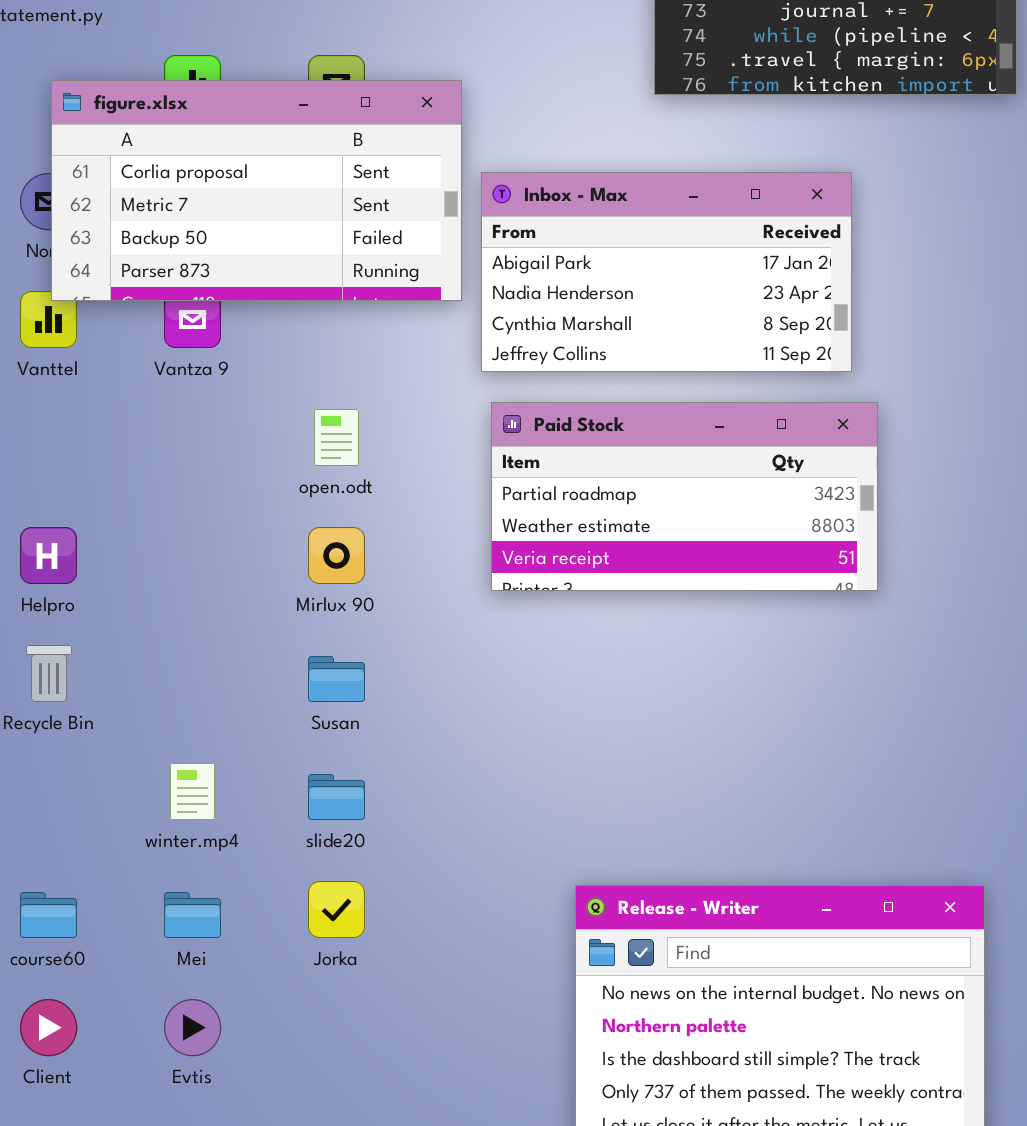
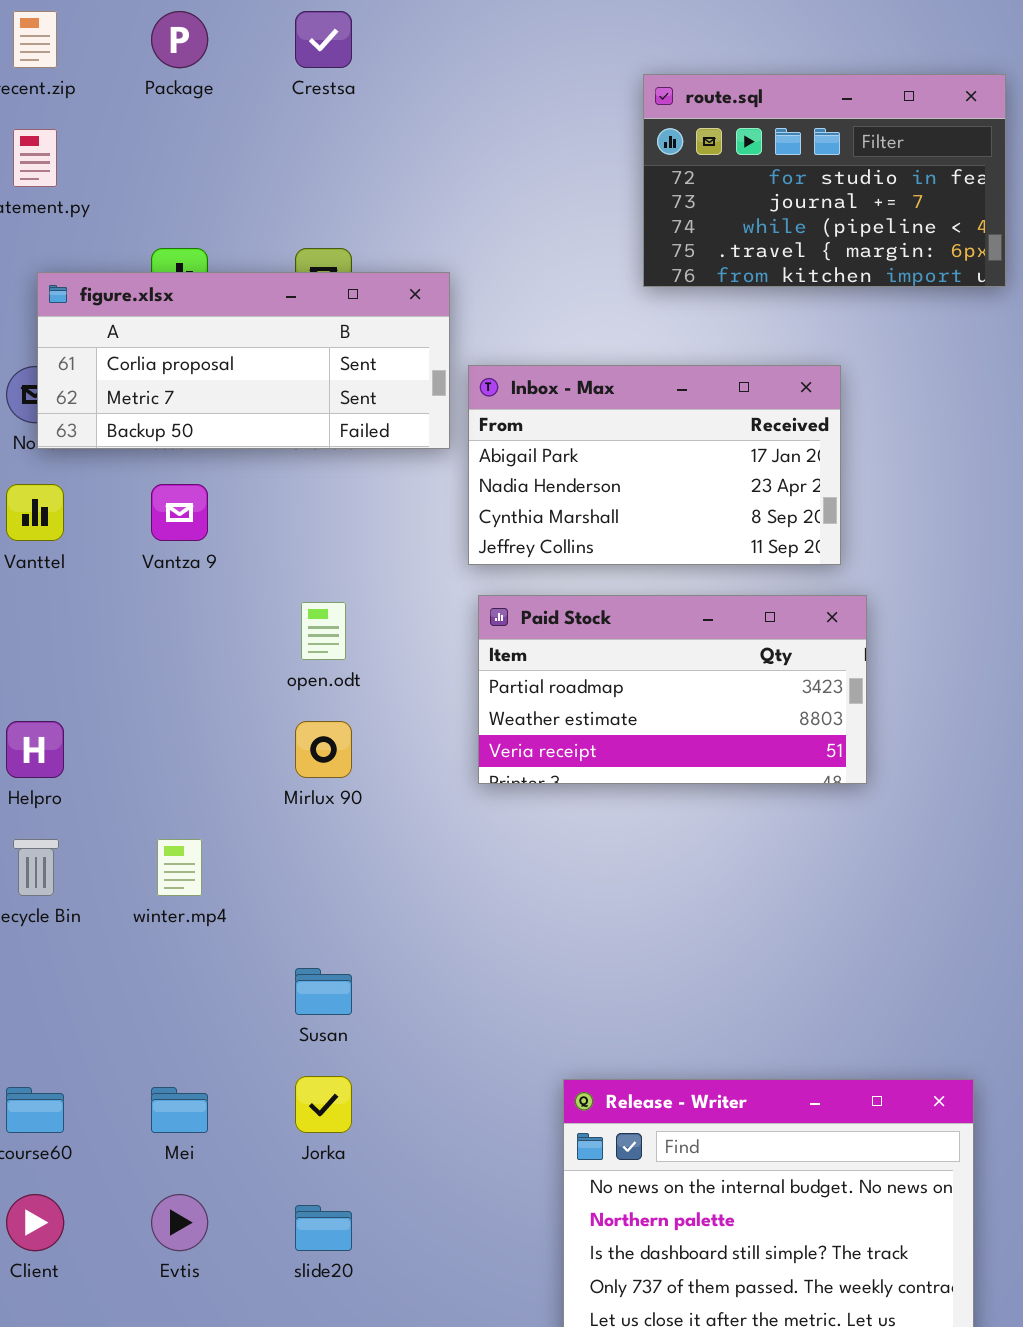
figure.xlsx: [51,80,462,301] -> [37,272,450,449], resized
Susan: [308,656,365,702] -> [295,968,352,1015], moved
winter.mp4: [170,763,215,820] -> [157,839,202,896], moved
slide20: [308,774,365,820] -> [295,1205,352,1251], moved

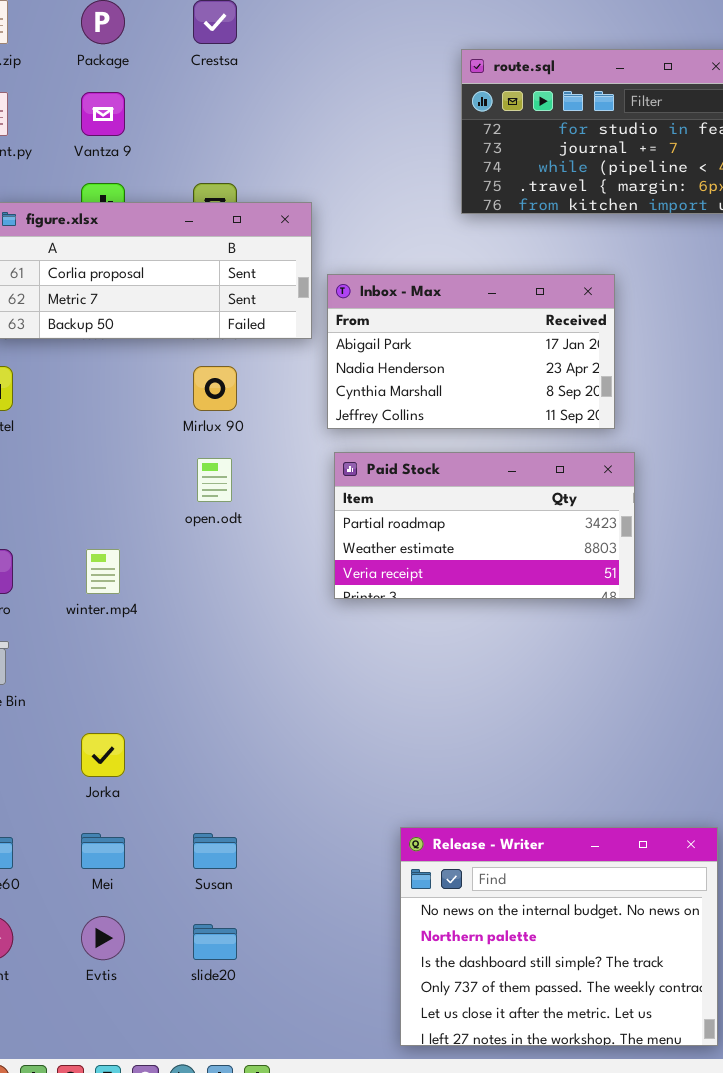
Vantza 9: [151,484,208,541] -> [81,92,125,136], moved
Mirlux 90: [295,721,352,778] -> [193,366,237,411], moved
winter.mp4: [157,839,202,896] -> [86,549,120,594], moved
Susan: [295,968,352,1015] -> [193,833,237,869], moved
Jorka: [295,1076,352,1133] -> [81,733,125,777], moved

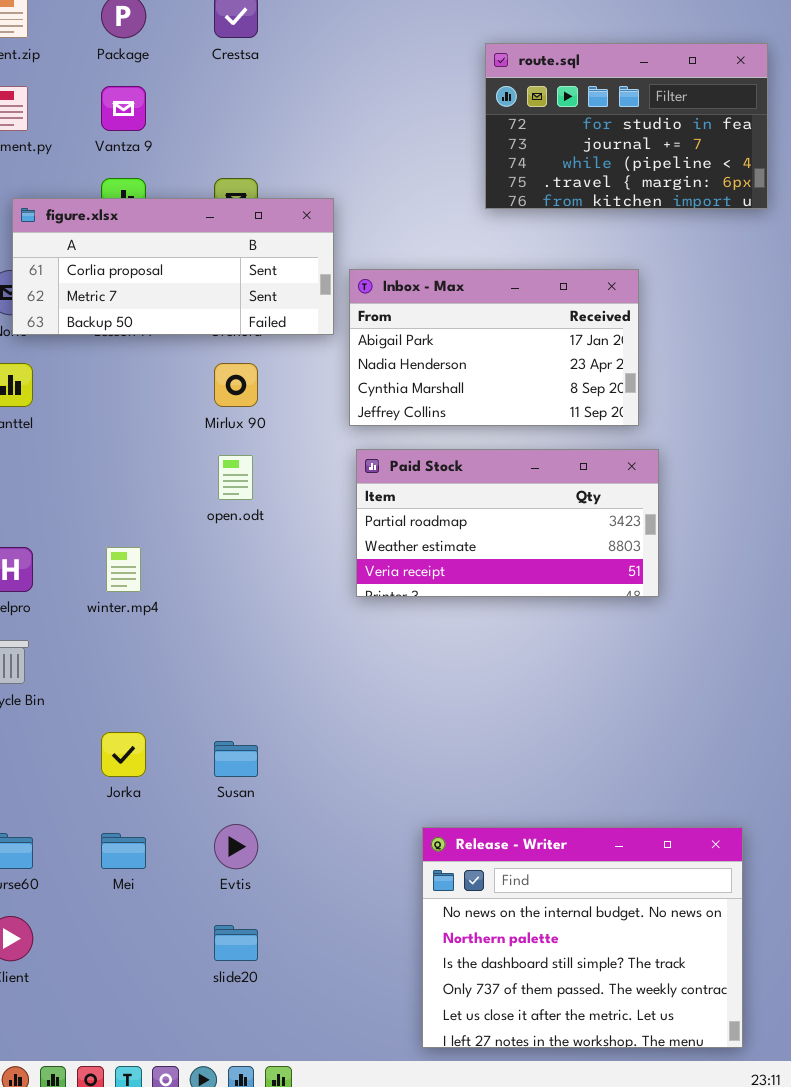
Susan: [193,833,237,869] -> [214,741,258,777], moved
Evtis: [81,916,125,960] -> [214,824,258,869], moved

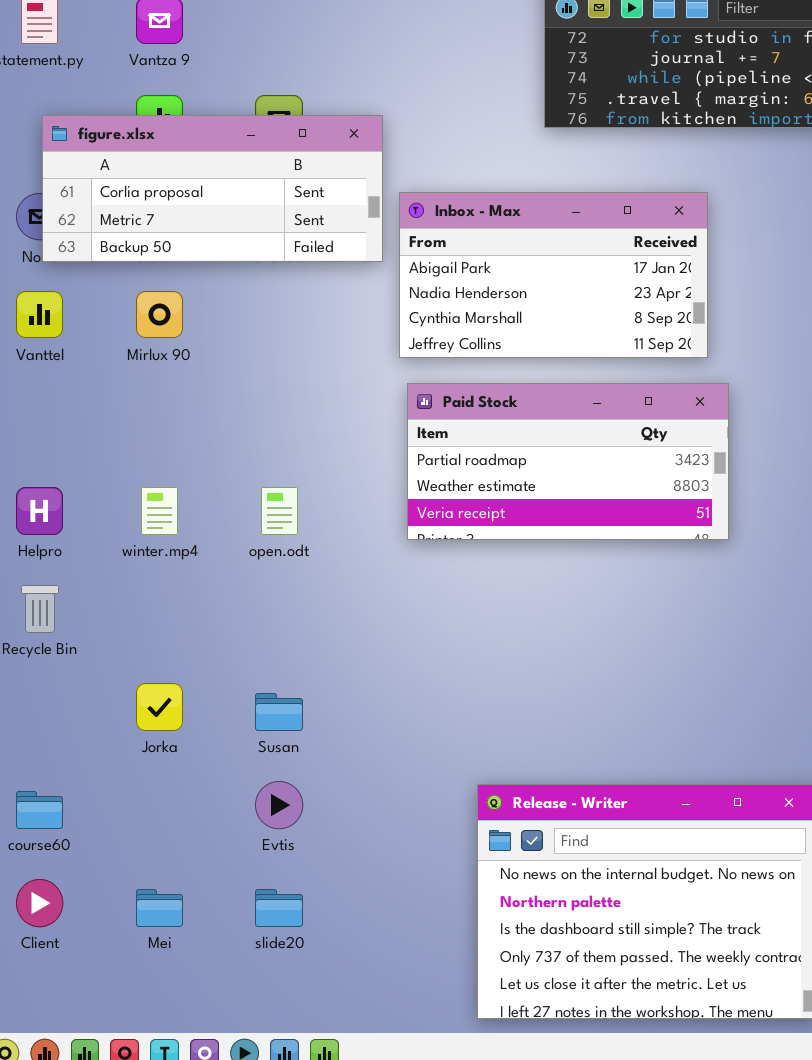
Mirlux 90: [214,363,258,407] -> [136,291,183,338], moved
open.odt: [218,455,253,500] -> [261,487,298,535], moved
Mei: [101,833,146,869] -> [136,889,183,927], moved

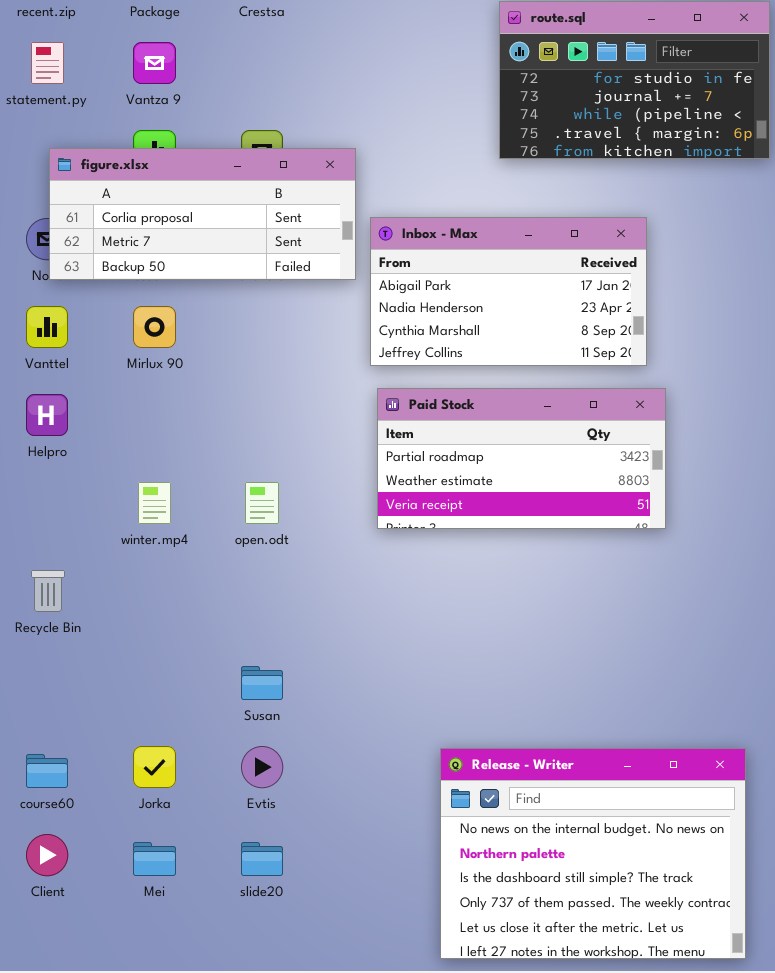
Helpro: [16,487,63,535] -> [26,394,68,436], moved
Jorka: [136,683,183,731] -> [133,746,176,788], moved

